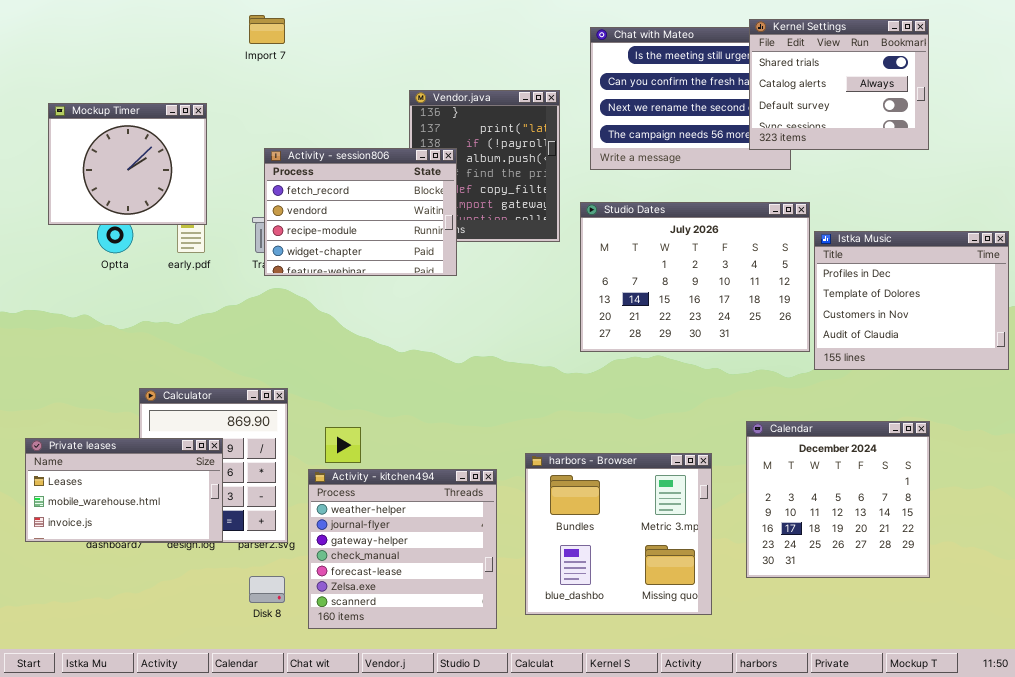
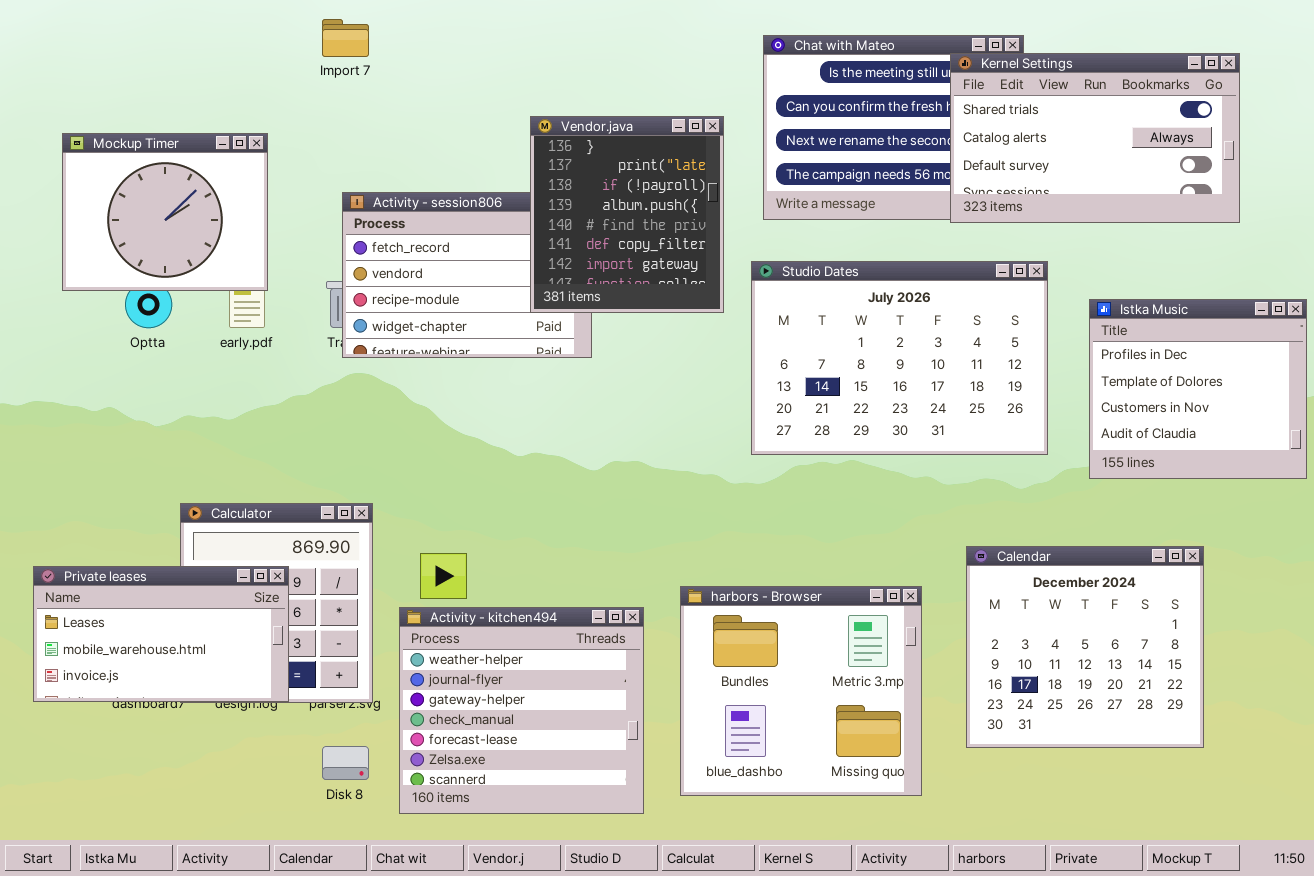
Kernel Settings: [749,19,929,150] -> [950,53,1240,223], moved, resized
Vendor.java: [409,90,560,242] -> [530,116,724,313], raised
Istka Music: [814,231,1009,370] -> [1089,299,1307,479], resized

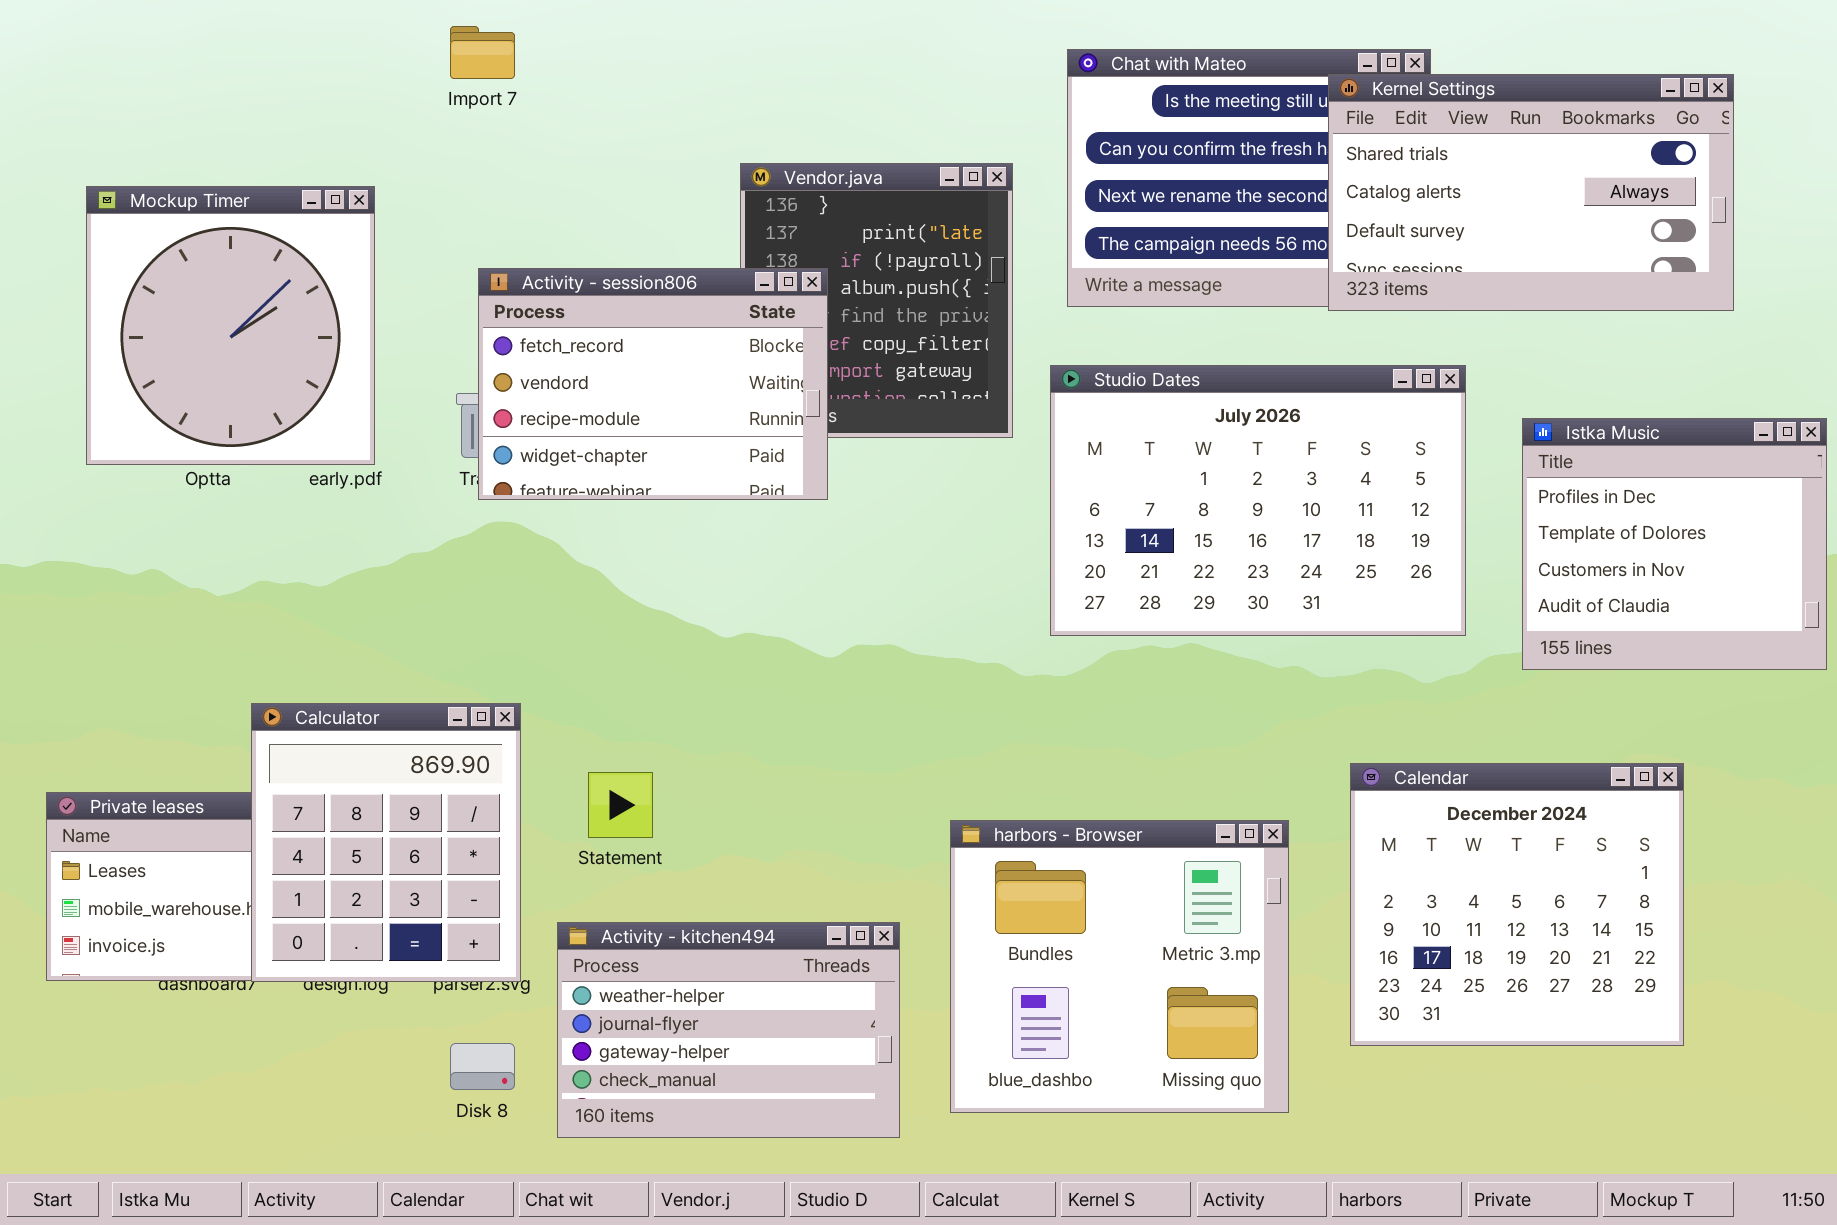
Mockup Timer: [62,133,268,291] -> [86,186,375,465], resized
Activity - session806: [342,192,592,358] -> [478,268,828,500], raised
Calculator: [180,503,373,703] -> [251,703,521,982], raised
Activity - kitchen494: [399,607,644,814] -> [557,922,900,1138], resized

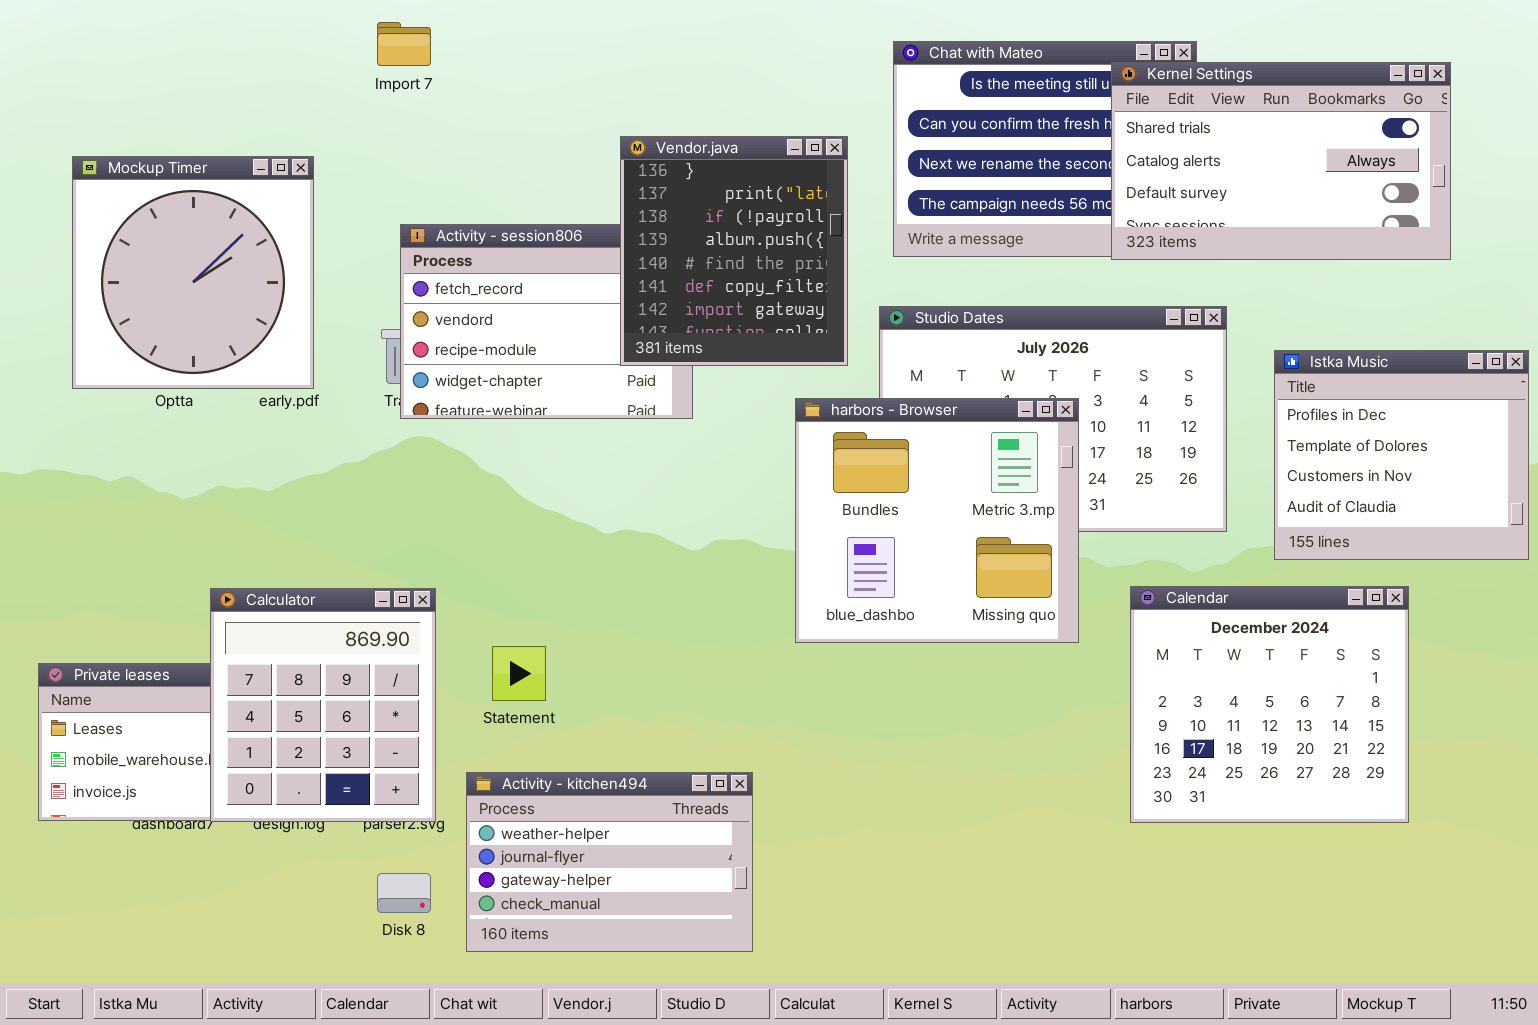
Vendor.java: [740,163,1013,438] -> [620,136,848,366], raised
Calendar: [1350,763,1684,1046] -> [1130,586,1409,823], moved
harbors - Browser: [950,820,1289,1113] -> [795,398,1079,643], moved

